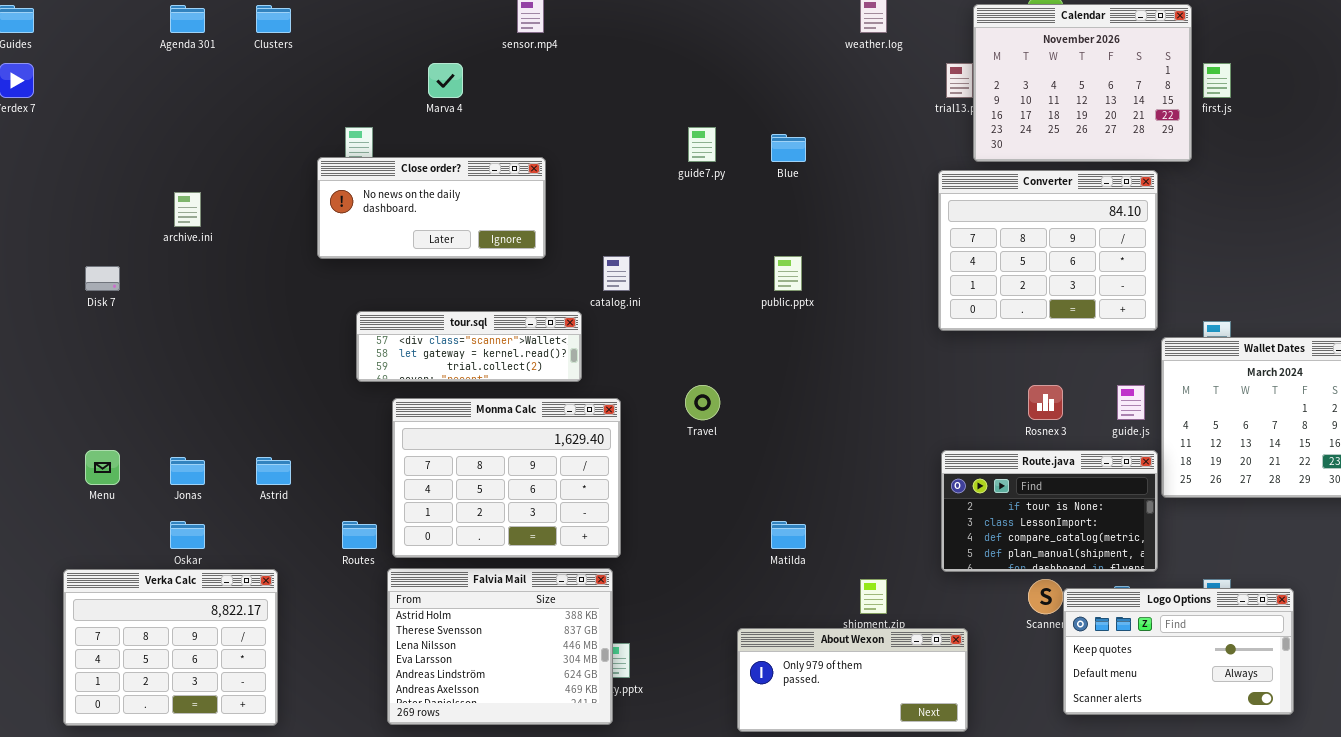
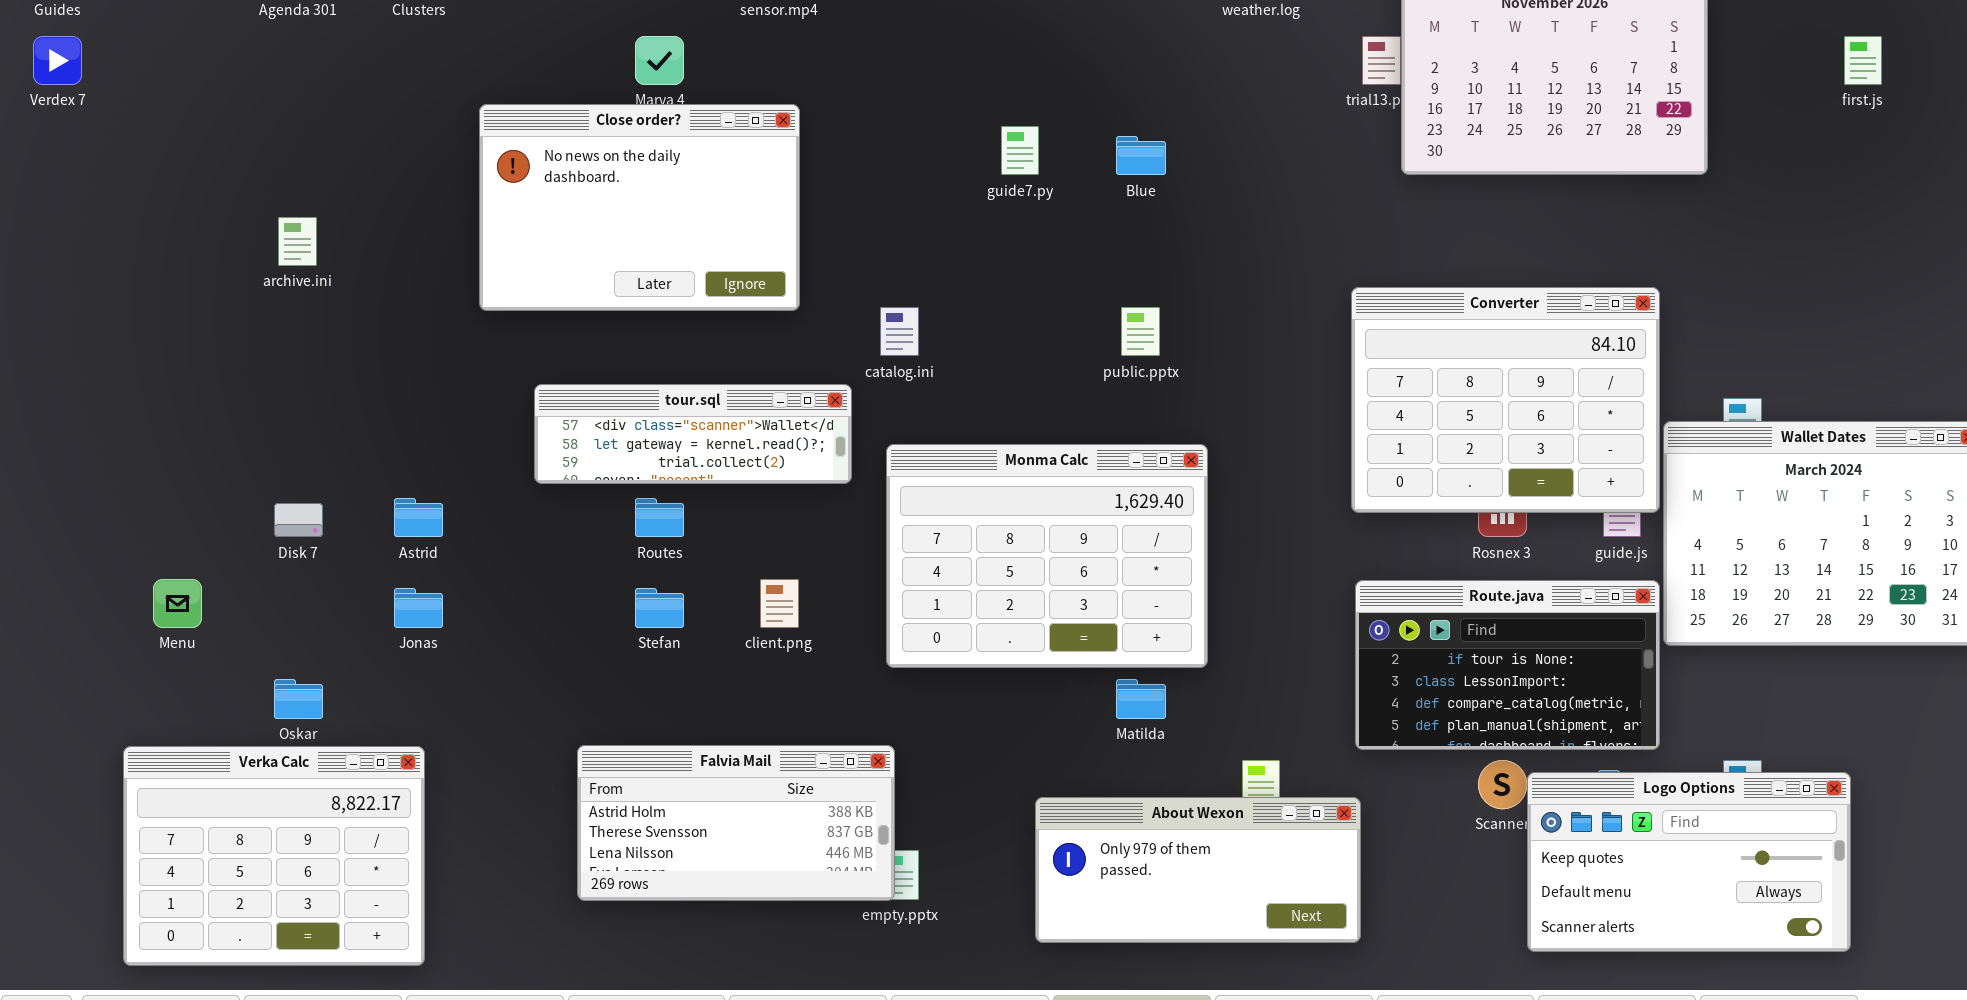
first.js: [1203,63,1231,98] -> [1844,36,1882,85], moved
Close order?: [317,157,546,259] -> [479,104,800,311], resized
Converter: [938,170,1158,331] -> [1351,287,1660,513], moved
Disk 7: [85,266,120,291] -> [274,503,323,537], moved
Monma Calc: [392,398,621,558] -> [886,444,1208,668], moved
Jonas: [170,457,205,485] -> [394,588,443,628], moved
Astrid: [256,457,291,485] -> [394,498,443,537], moved
Routes: [342,521,377,549] -> [635,498,684,537], moved
Falvia Mail: [387,568,613,725] -> [577,745,895,901], resized
About Wexon: [737,628,968,732] -> [1035,797,1361,943], moved

